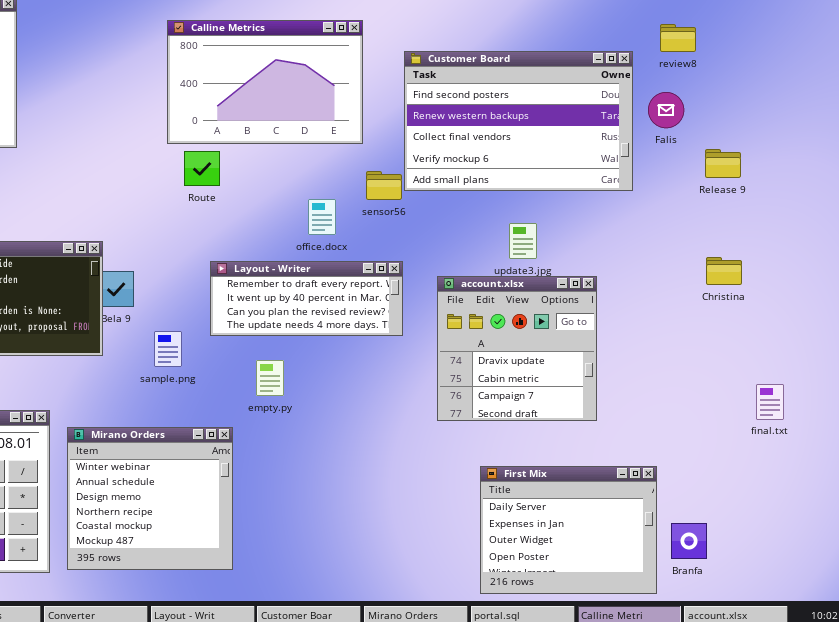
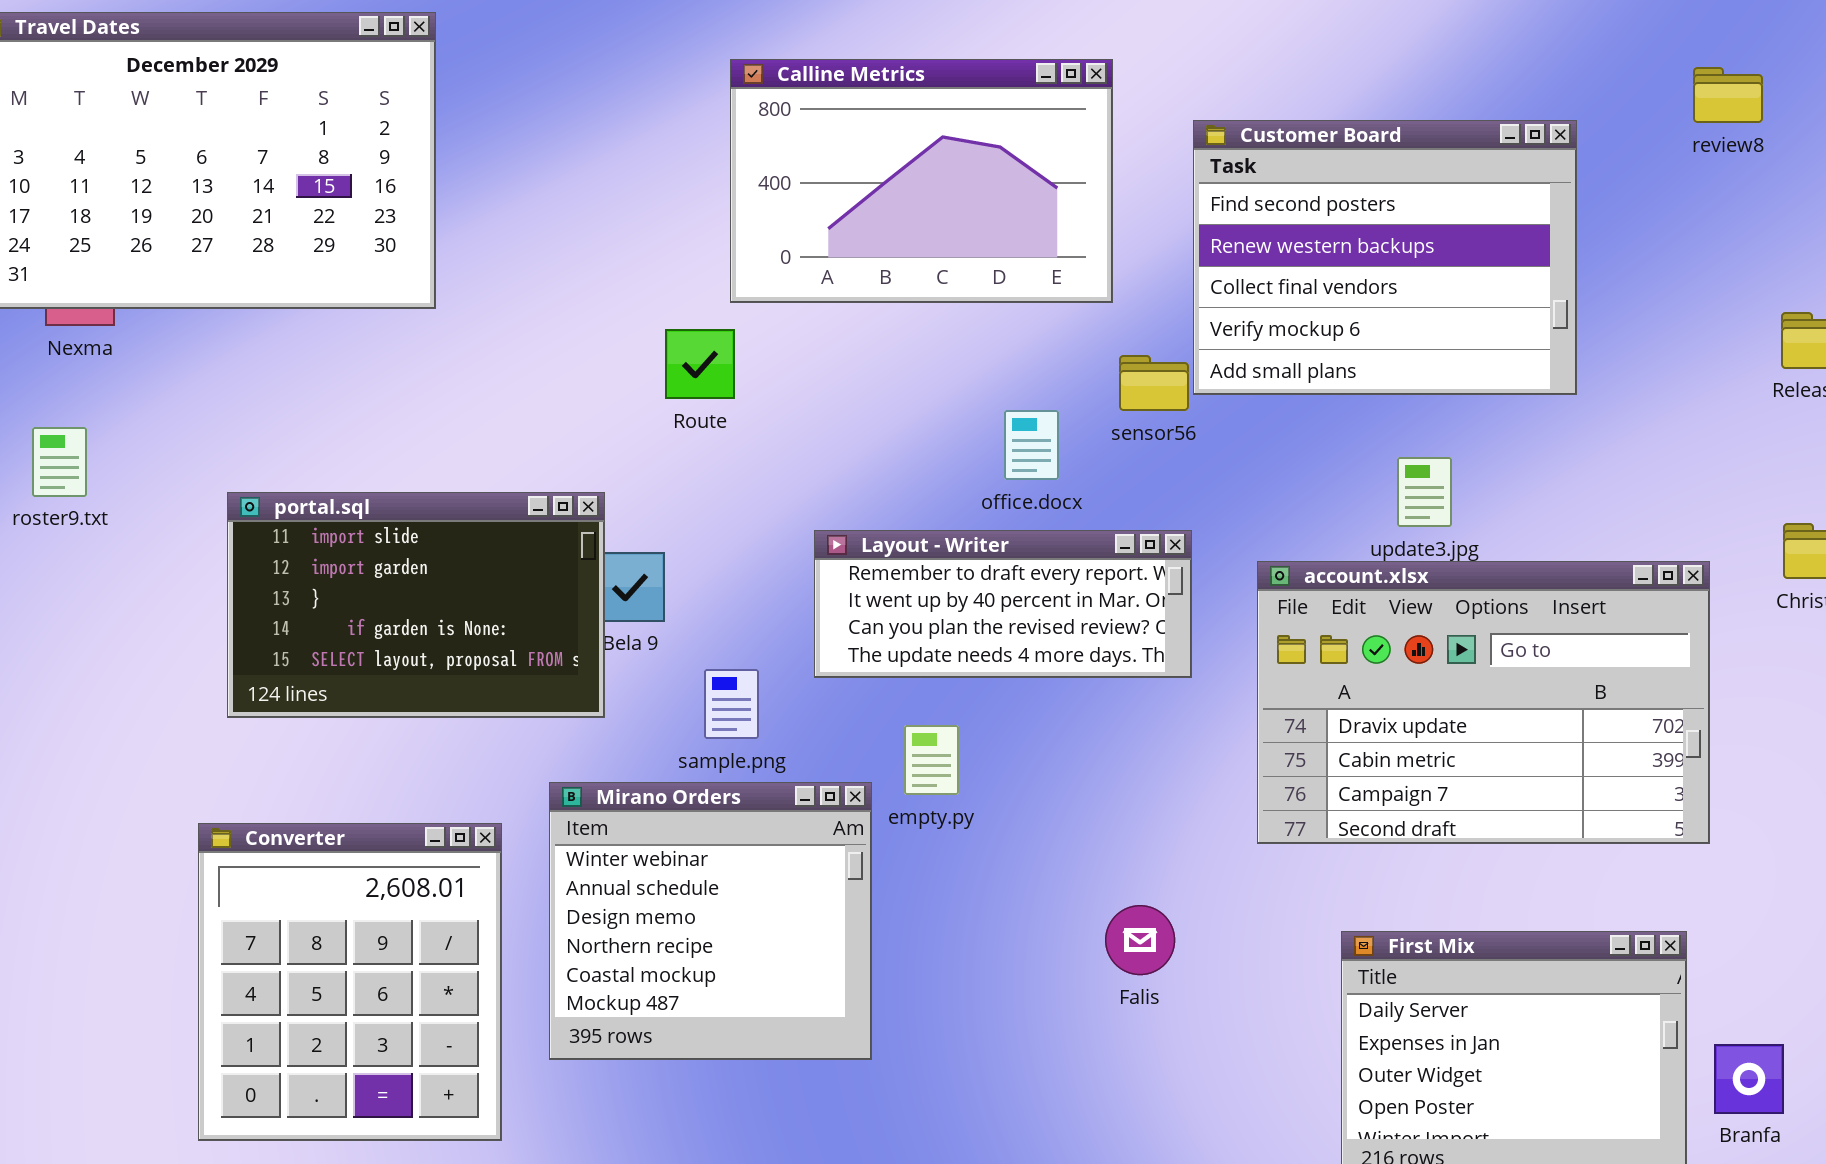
Customer Board: [404,51,633,191] -> [1193,120,1577,395], resized
Falis: [648,92,684,128] -> [1105,905,1175,975], moved
Route: [184,151,220,186] -> [665,329,735,399], moved
account.xlsx: [437,276,597,421] -> [1257,561,1710,844], resized
Mirano Orders: [67,427,233,570] -> [549,782,872,1060], moved

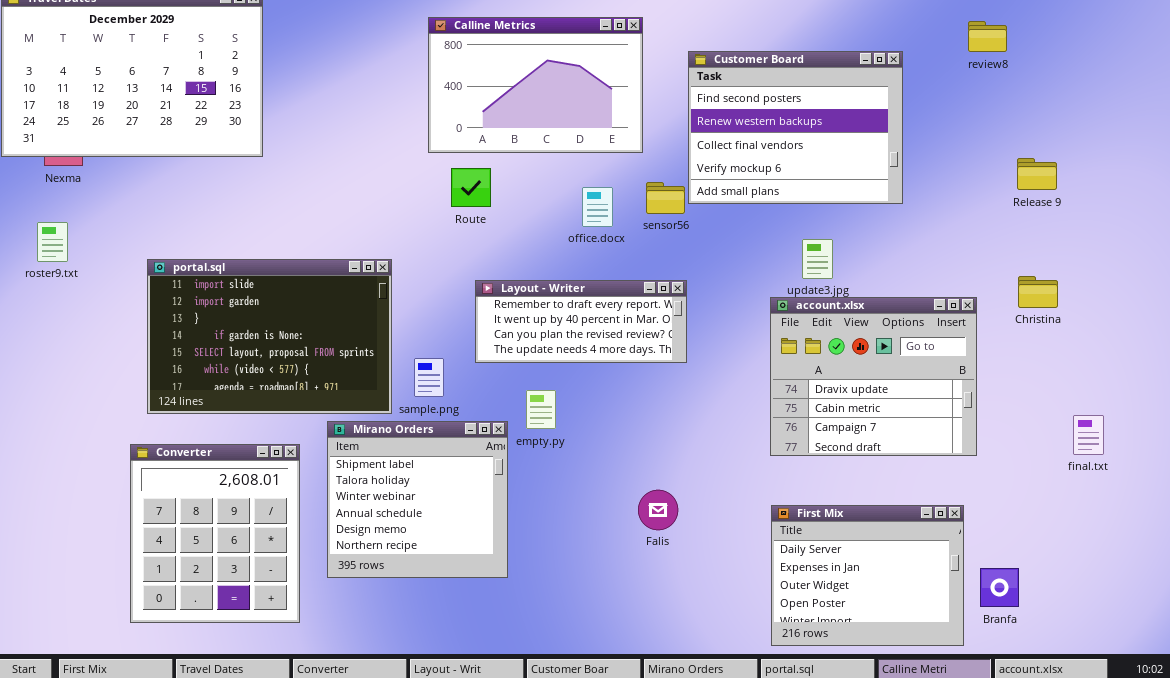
Route: [665,329,735,399] -> [451,168,491,207], moved
office.docx: [1004,410,1059,480] -> [582,187,613,227], moved
portal.sql: [227,492,605,718] -> [147,259,392,414], resized
account.xlsx: [1257,561,1710,844] -> [770,297,977,456], resized
Mirano Orders: [549,782,872,1060] -> [327,421,508,578], scrolled up 2 rows

